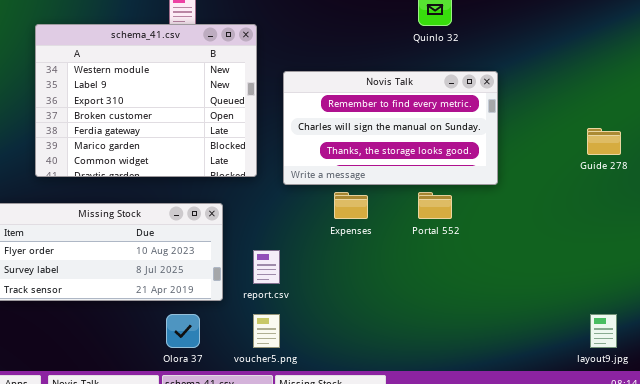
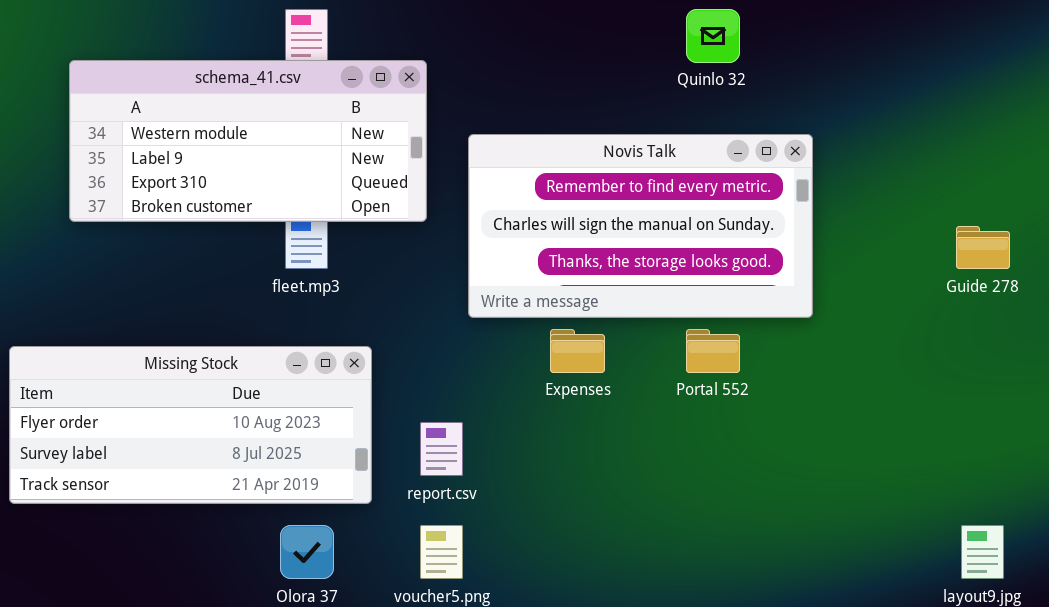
schema_41.csv: [35,24,257,177] -> [69,60,427,222], resized

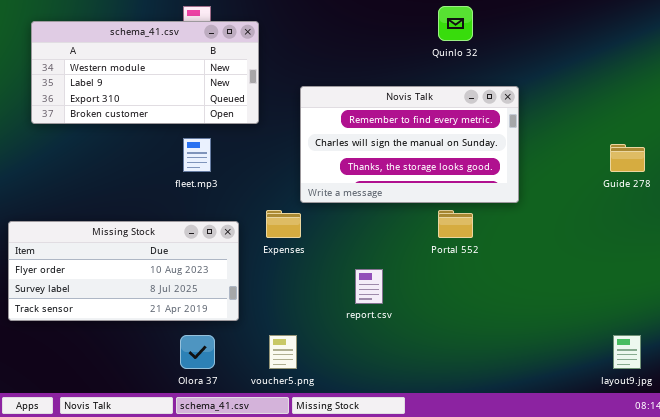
schema_41.csv: [69,60,427,222] -> [31,21,259,124], moved
Expenses: [550,329,605,373] -> [266,210,301,238], moved
report.csv: [420,422,463,476] -> [355,269,383,304], moved

